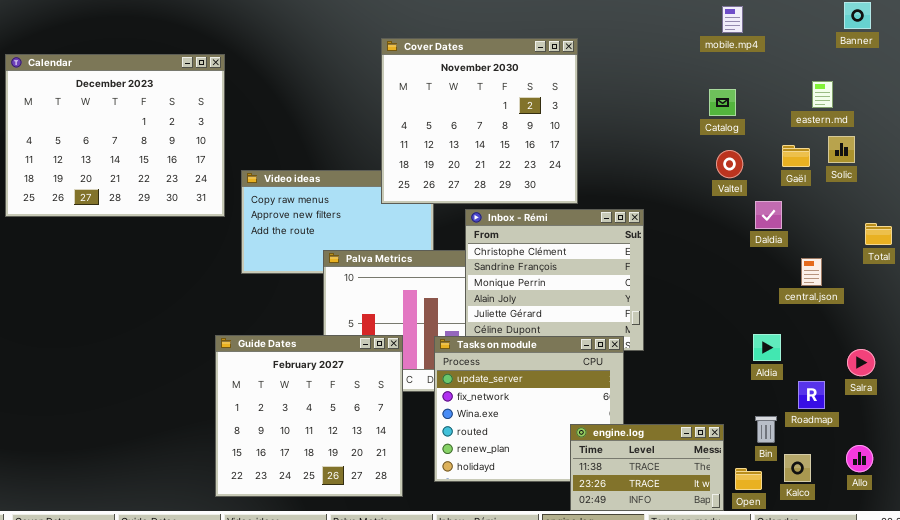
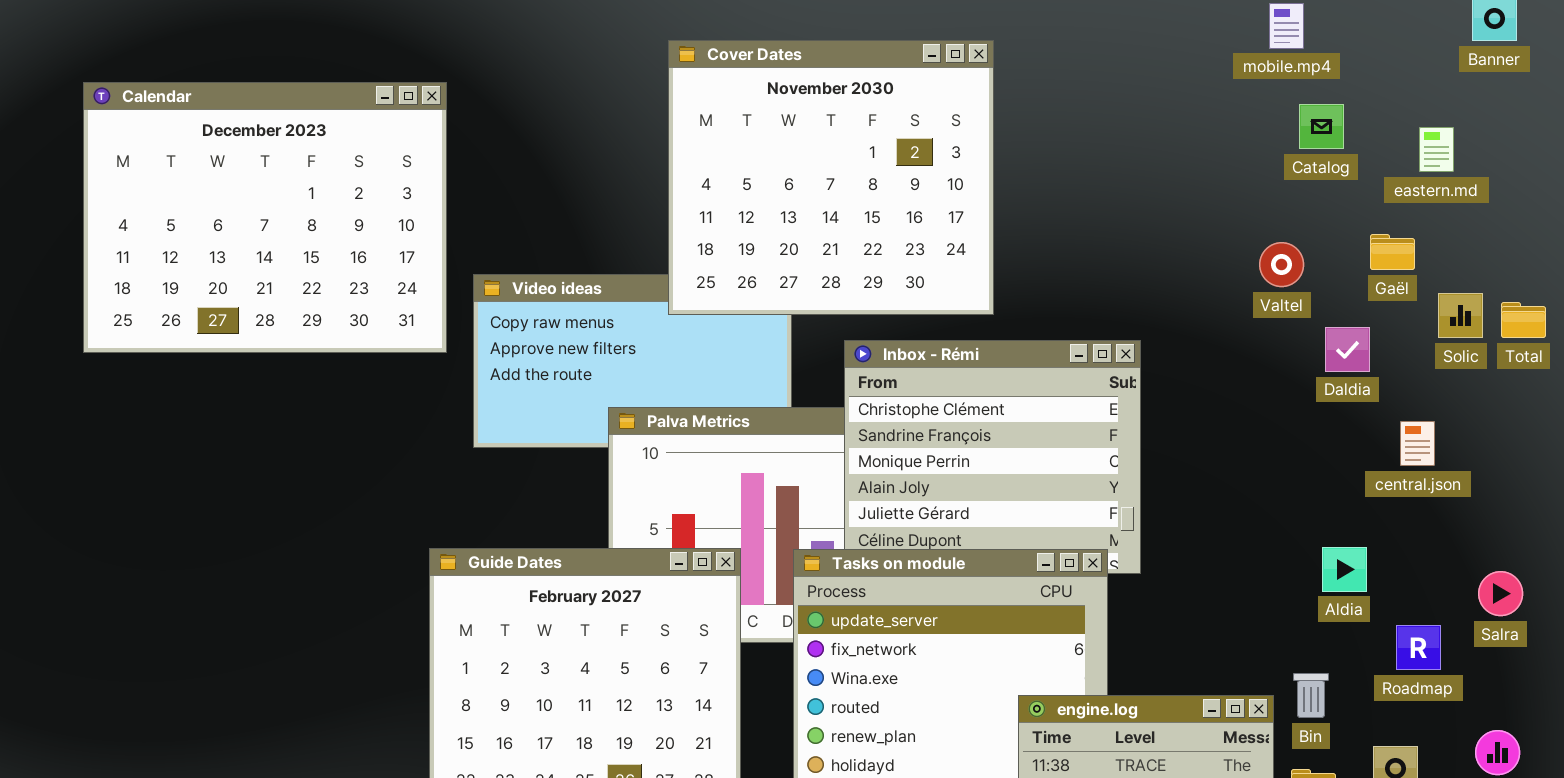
Cover Dates: [381,38,578,204] -> [668,40,994,315], moved
Catalog: [709,89,736,116] -> [1299,104,1344,149], moved
Solic: [828,136,855,163] -> [1438,293,1483,338], moved
Total: [865,223,892,245] -> [1501,302,1546,338], moved
Bin: [755,416,777,443] -> [1293,673,1329,718], moved

